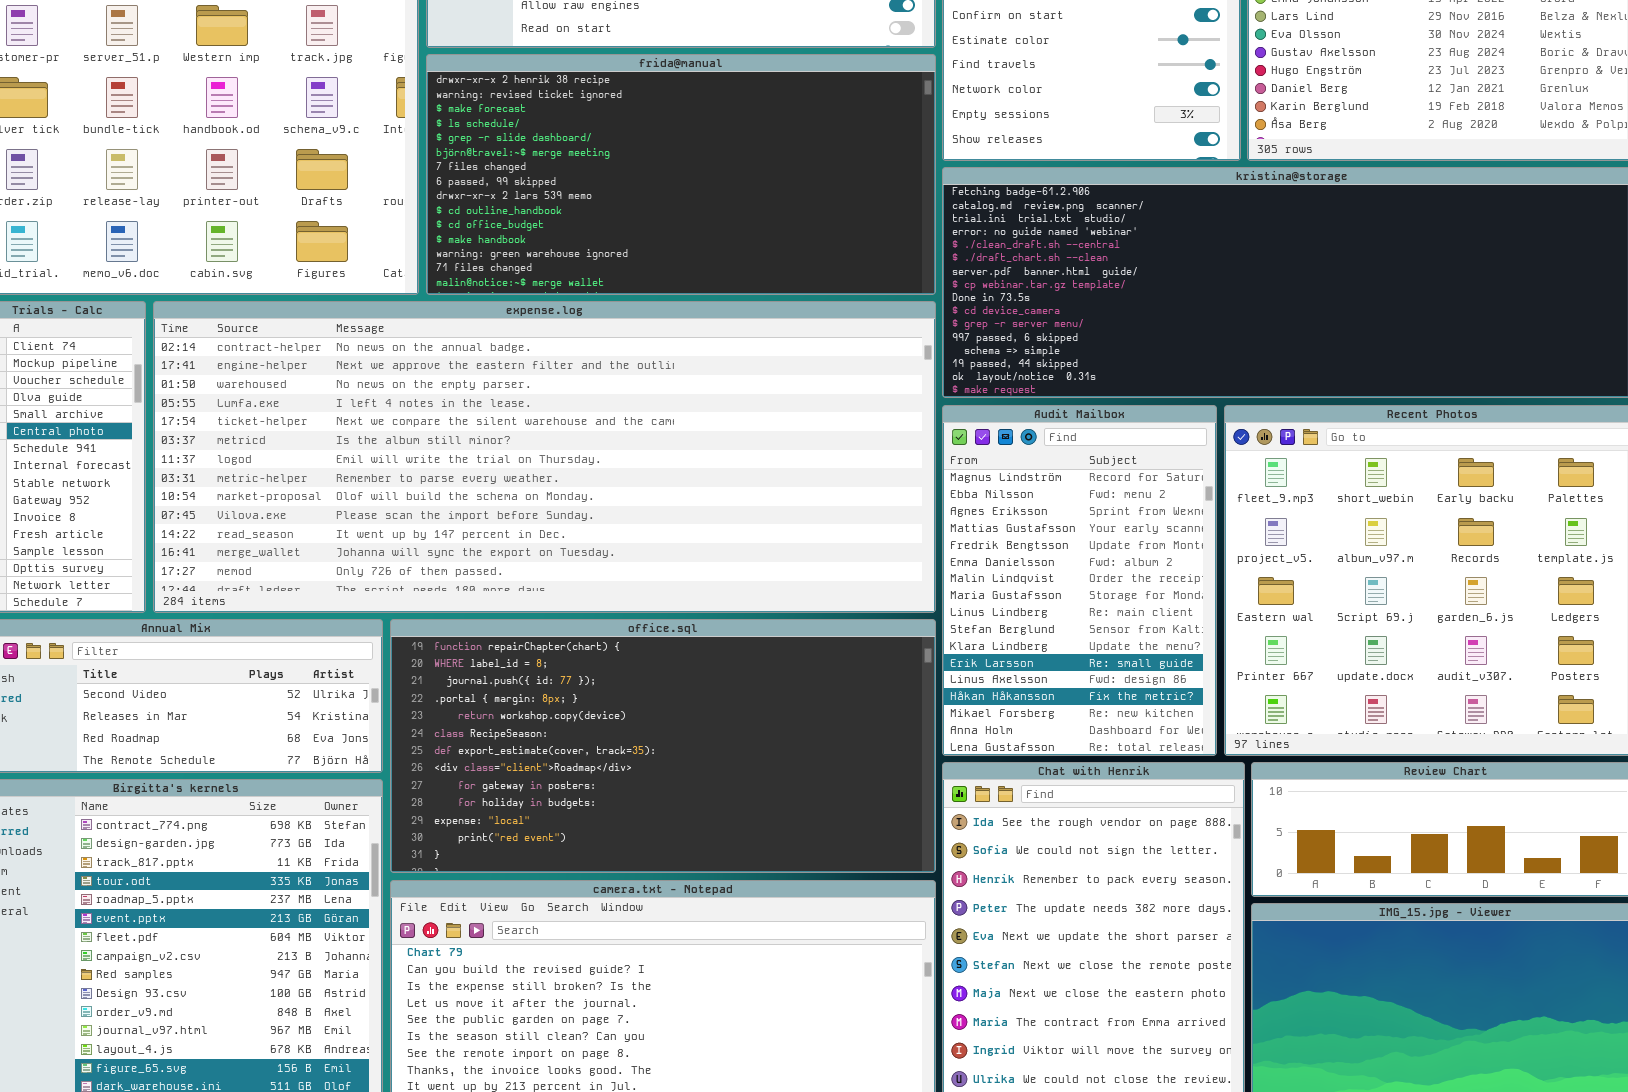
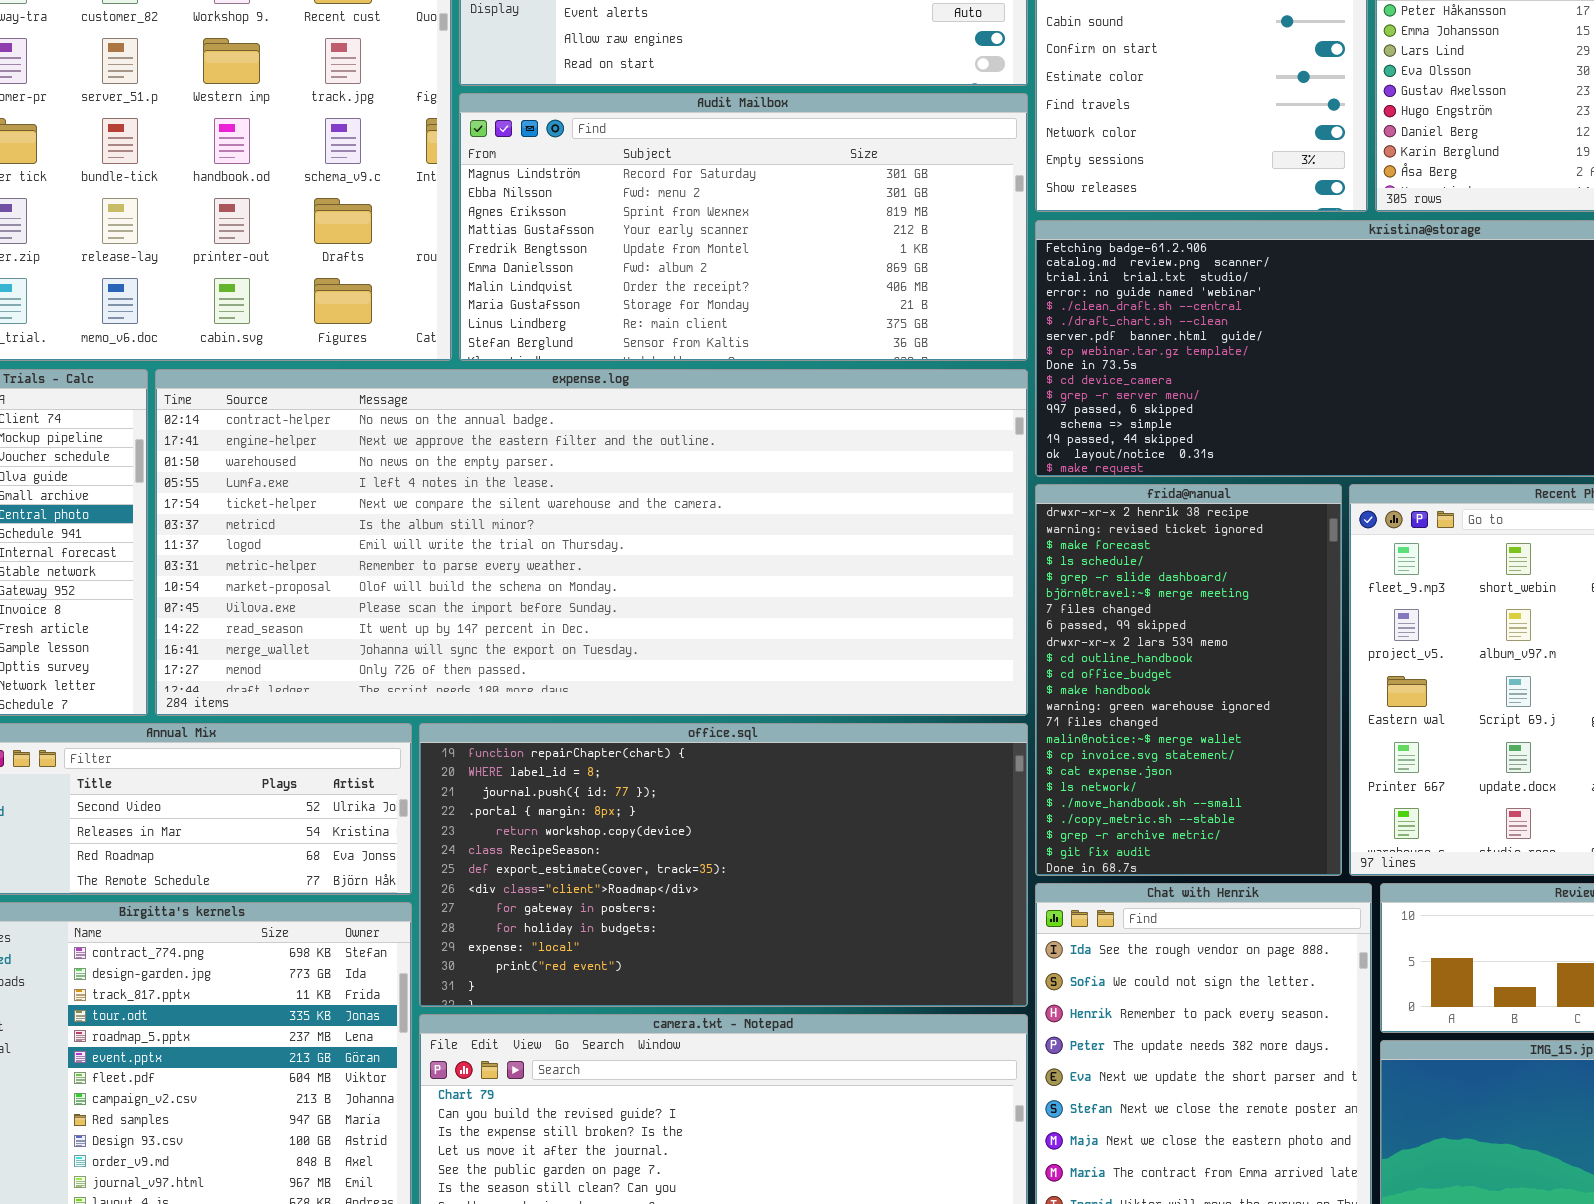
frida@manual: [426,54,936,295] -> [1035,484,1342,876], moved, resized
Audit Mailbox: [942,405,1217,756] -> [459,93,1028,361], moved, resized

